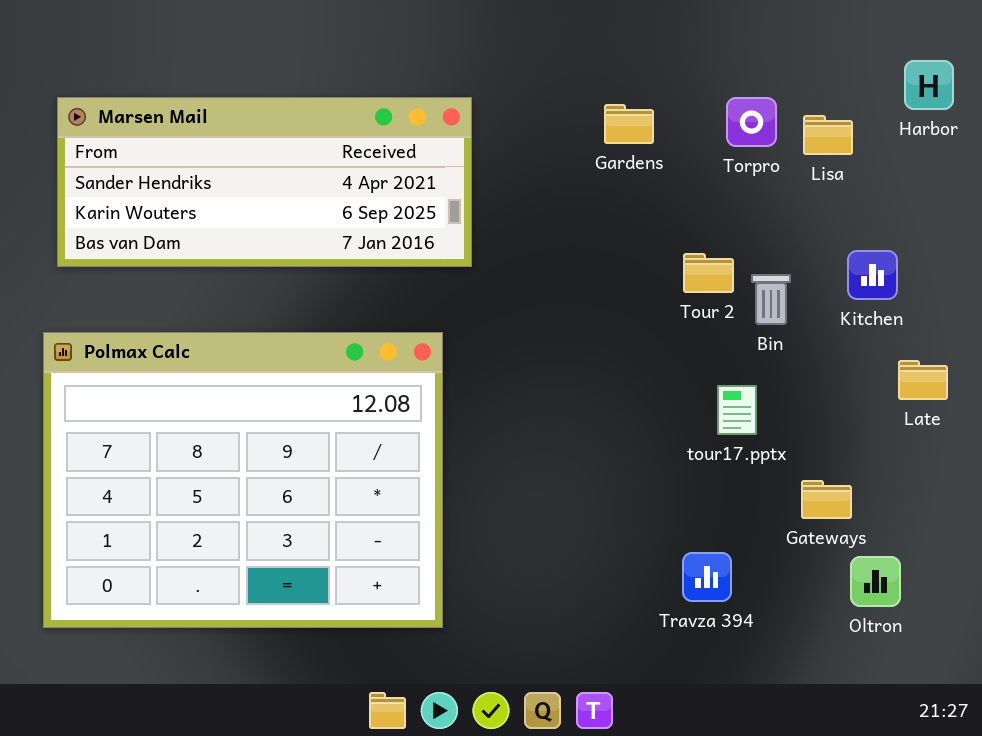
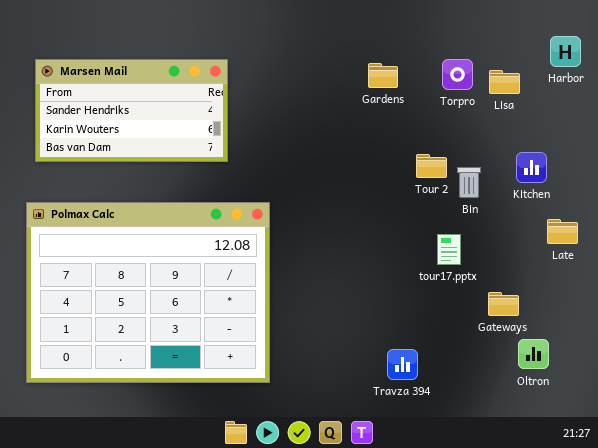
Marsen Mail: [57,97,472,267] -> [35,59,228,162], resized
Travza 394: [682,552,732,602] -> [387,349,418,380], moved

